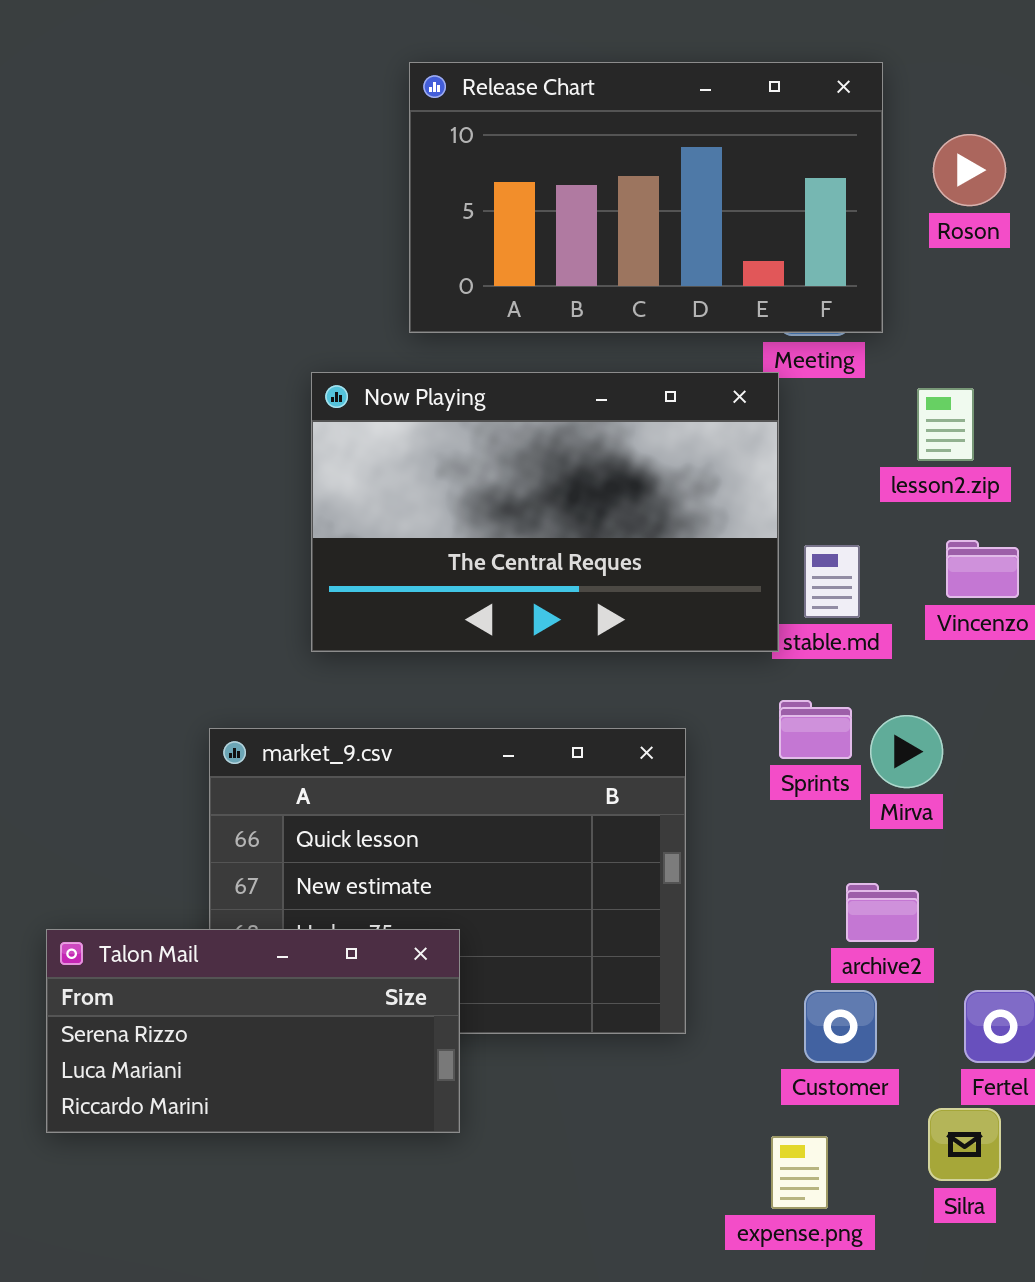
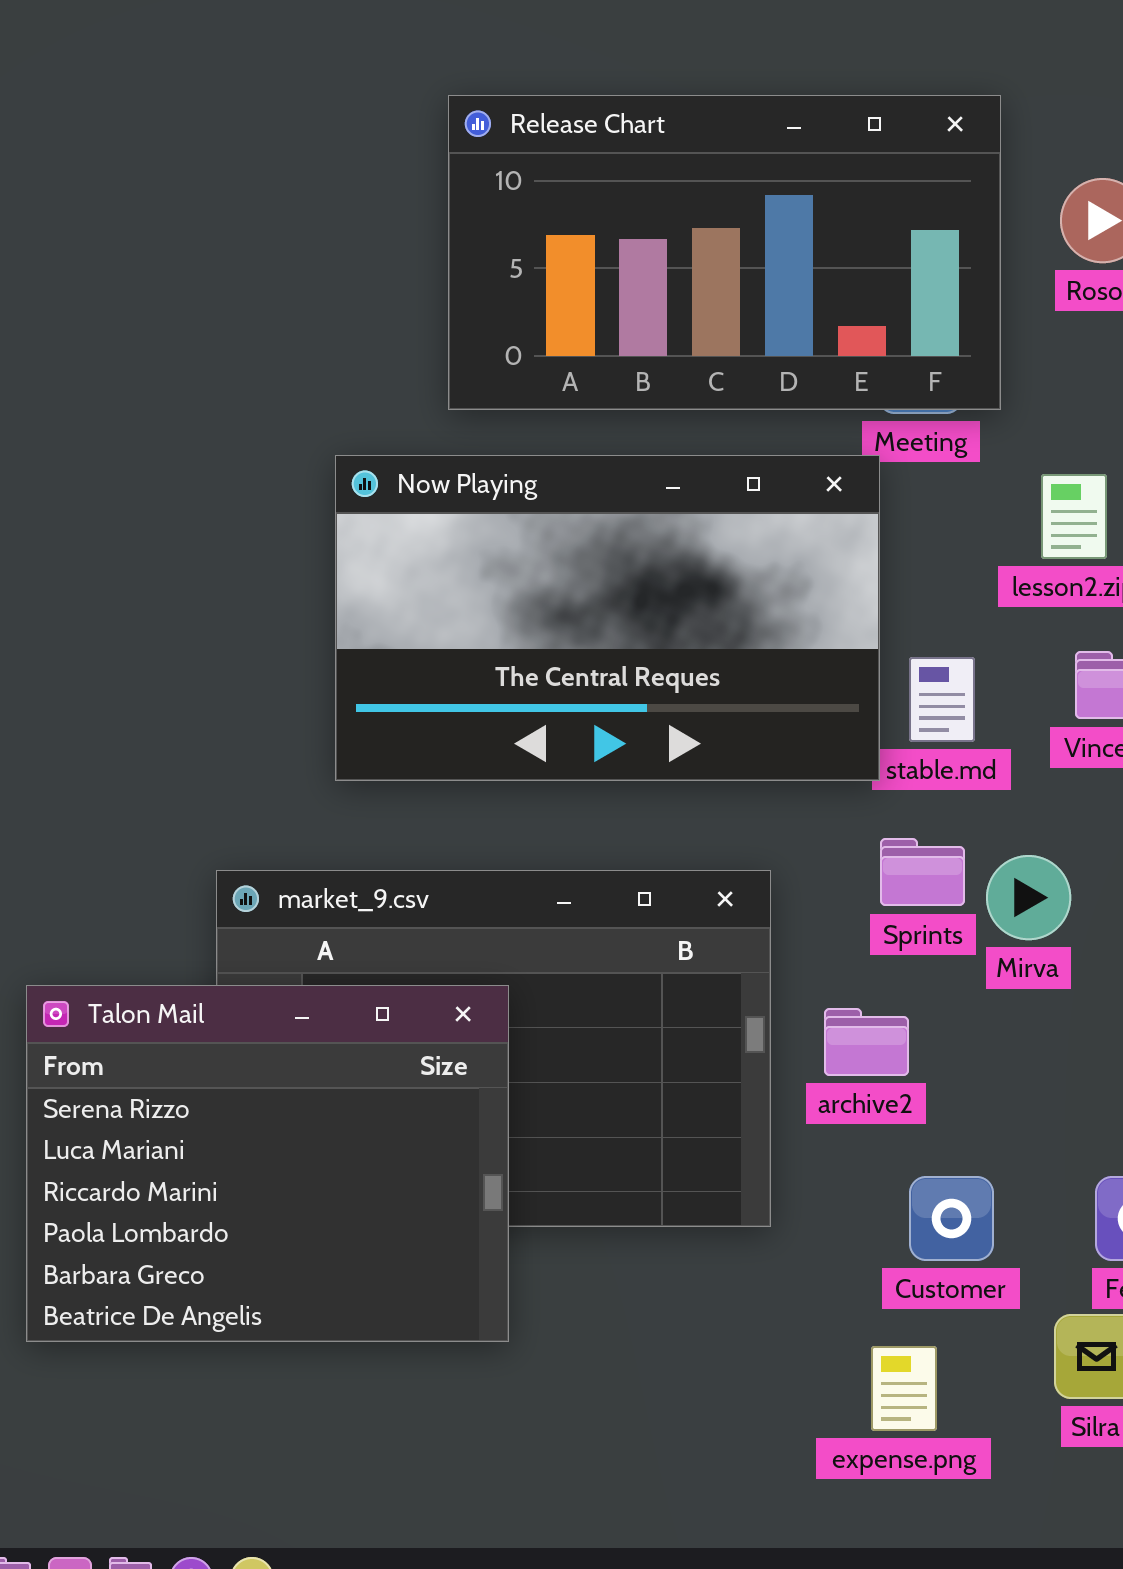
archive2: [846,883,919,942] -> [824,1008,909,1076], moved
Talon Mail: [46,929,460,1133] -> [26,985,509,1342], resized

